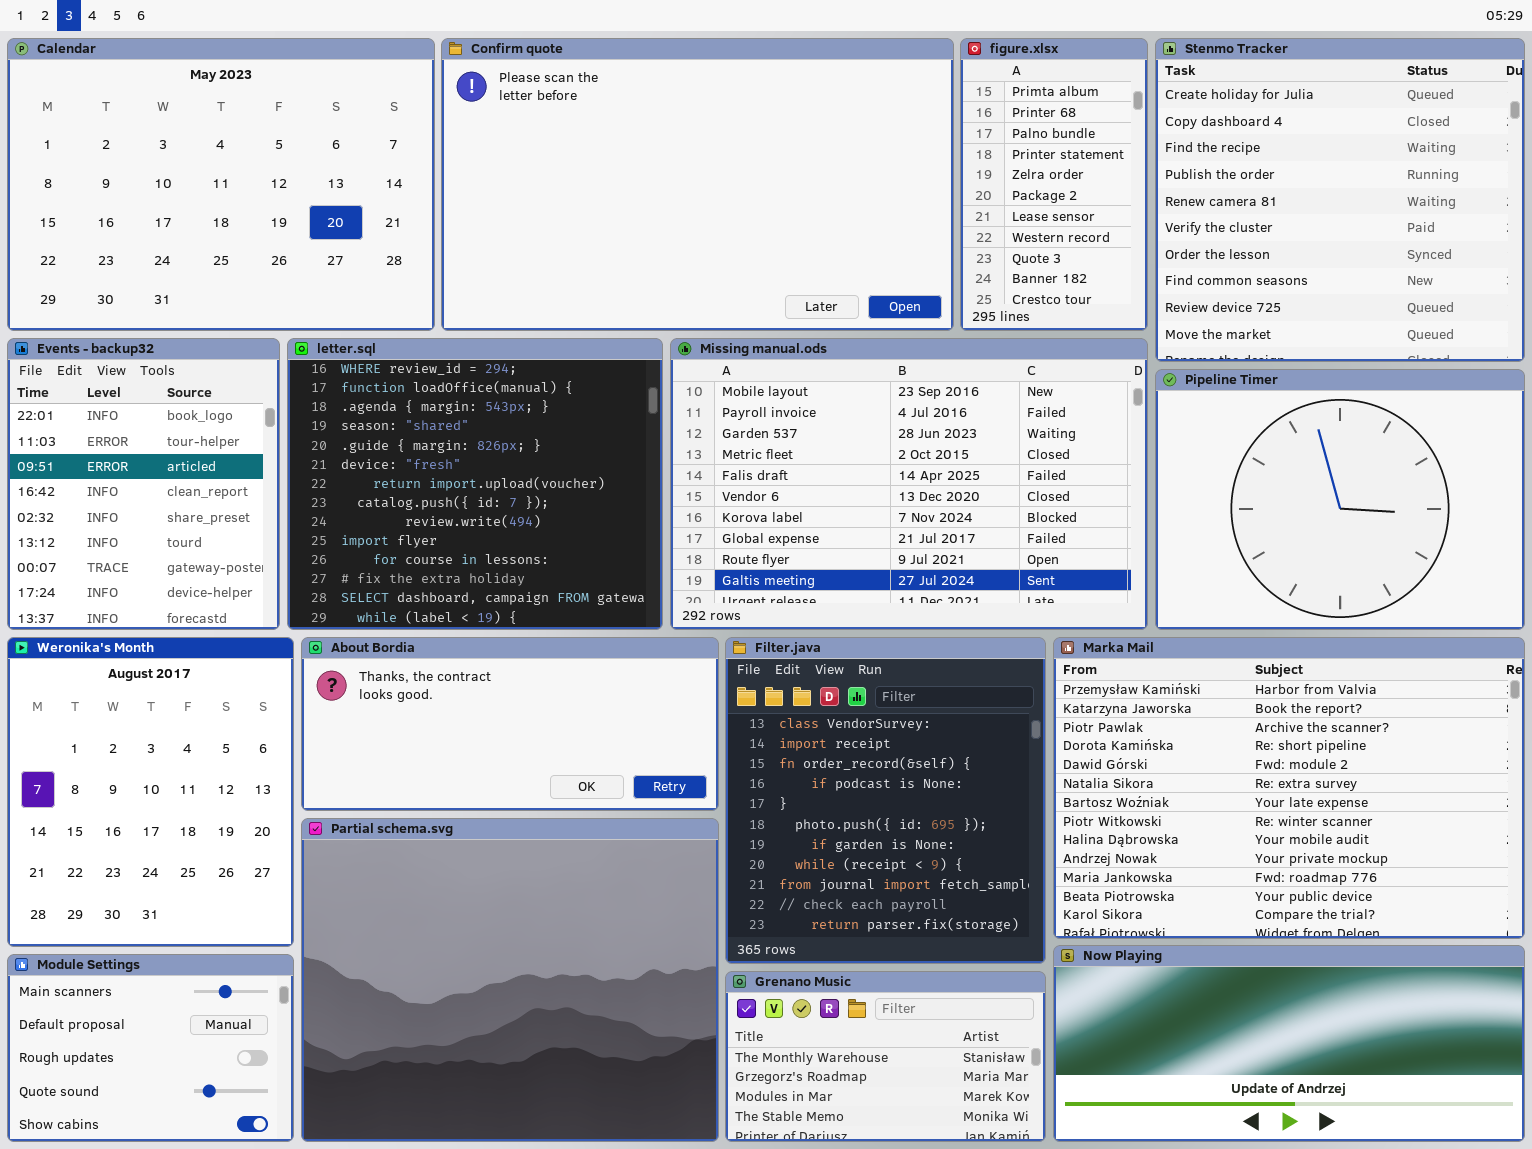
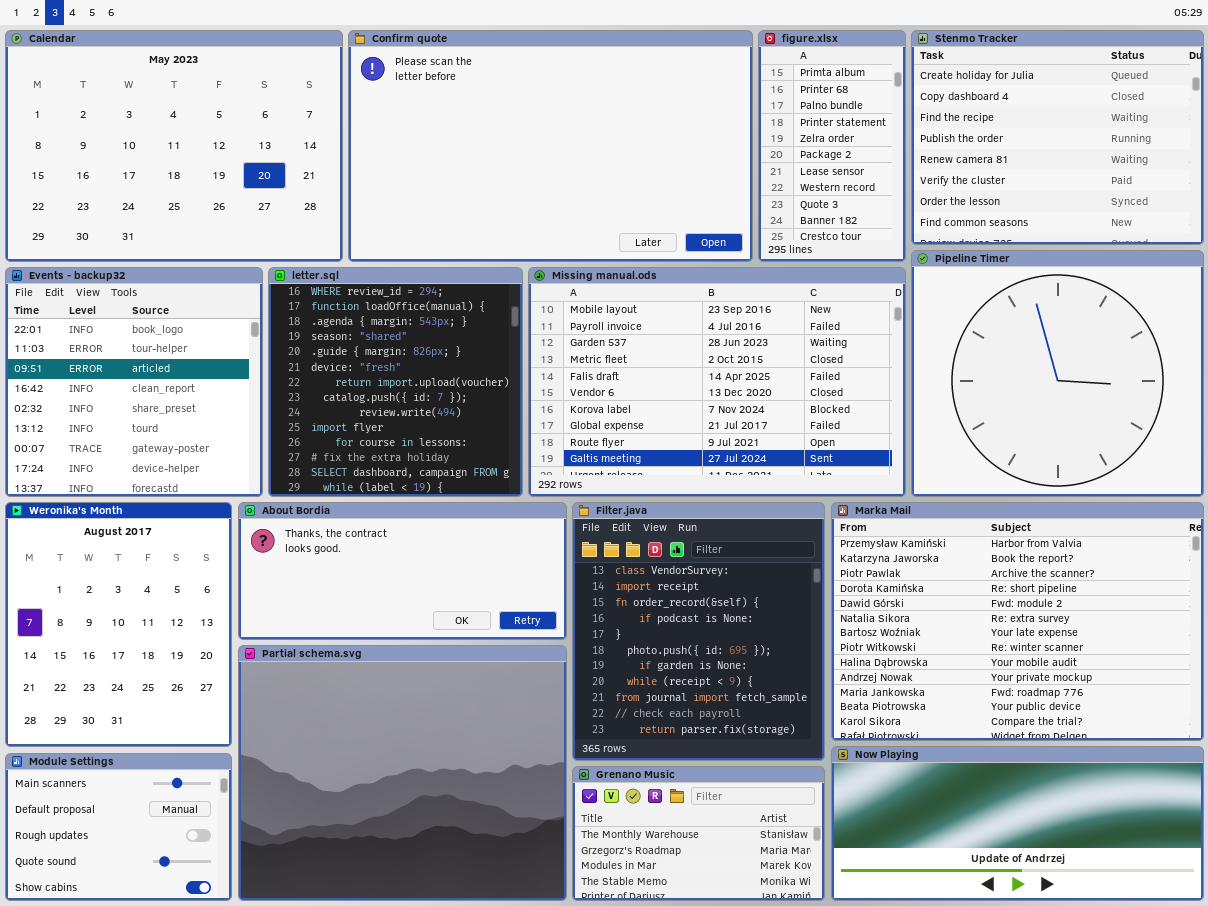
Stenmo Tracker: [1155,38,1525,362] -> [911,30,1204,245], resized
Events - backup32: [7,338,280,630] -> [5,267,263,497], resized
letter.sql: [287,338,663,630] -> [268,267,523,497], resized
Pipeline Timer: [1155,369,1525,630] -> [911,250,1204,497], resized

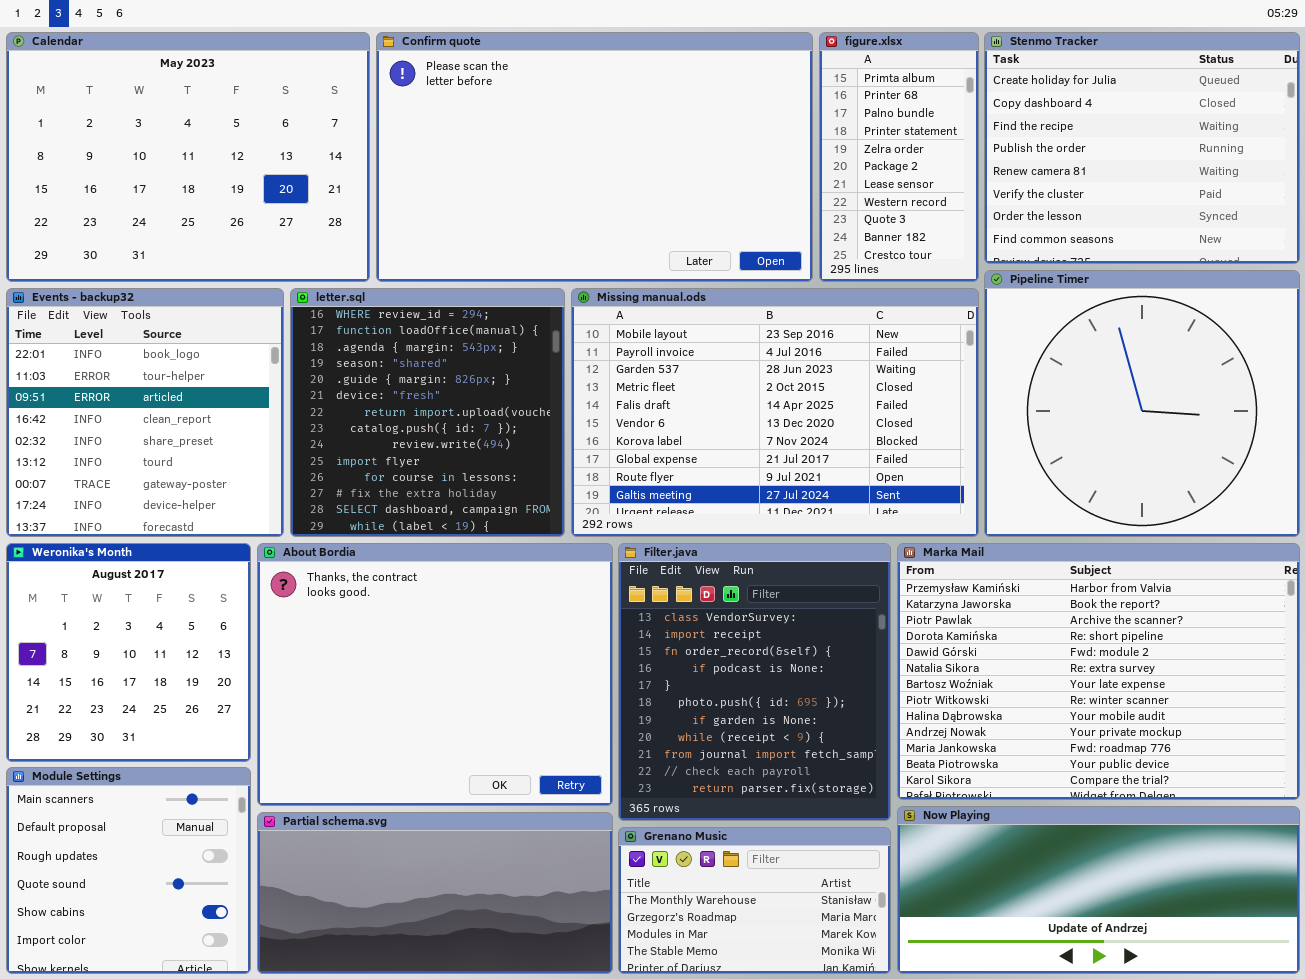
Weronika's Month: [5,502,232,747] -> [6,543,251,762], resized
About Bordia: [238,502,567,640] -> [257,543,613,806], resized
Partial schema.svg: [238,645,567,901] -> [257,812,613,974], resized
Module Settings: [5,753,232,901] -> [6,767,251,974], resized

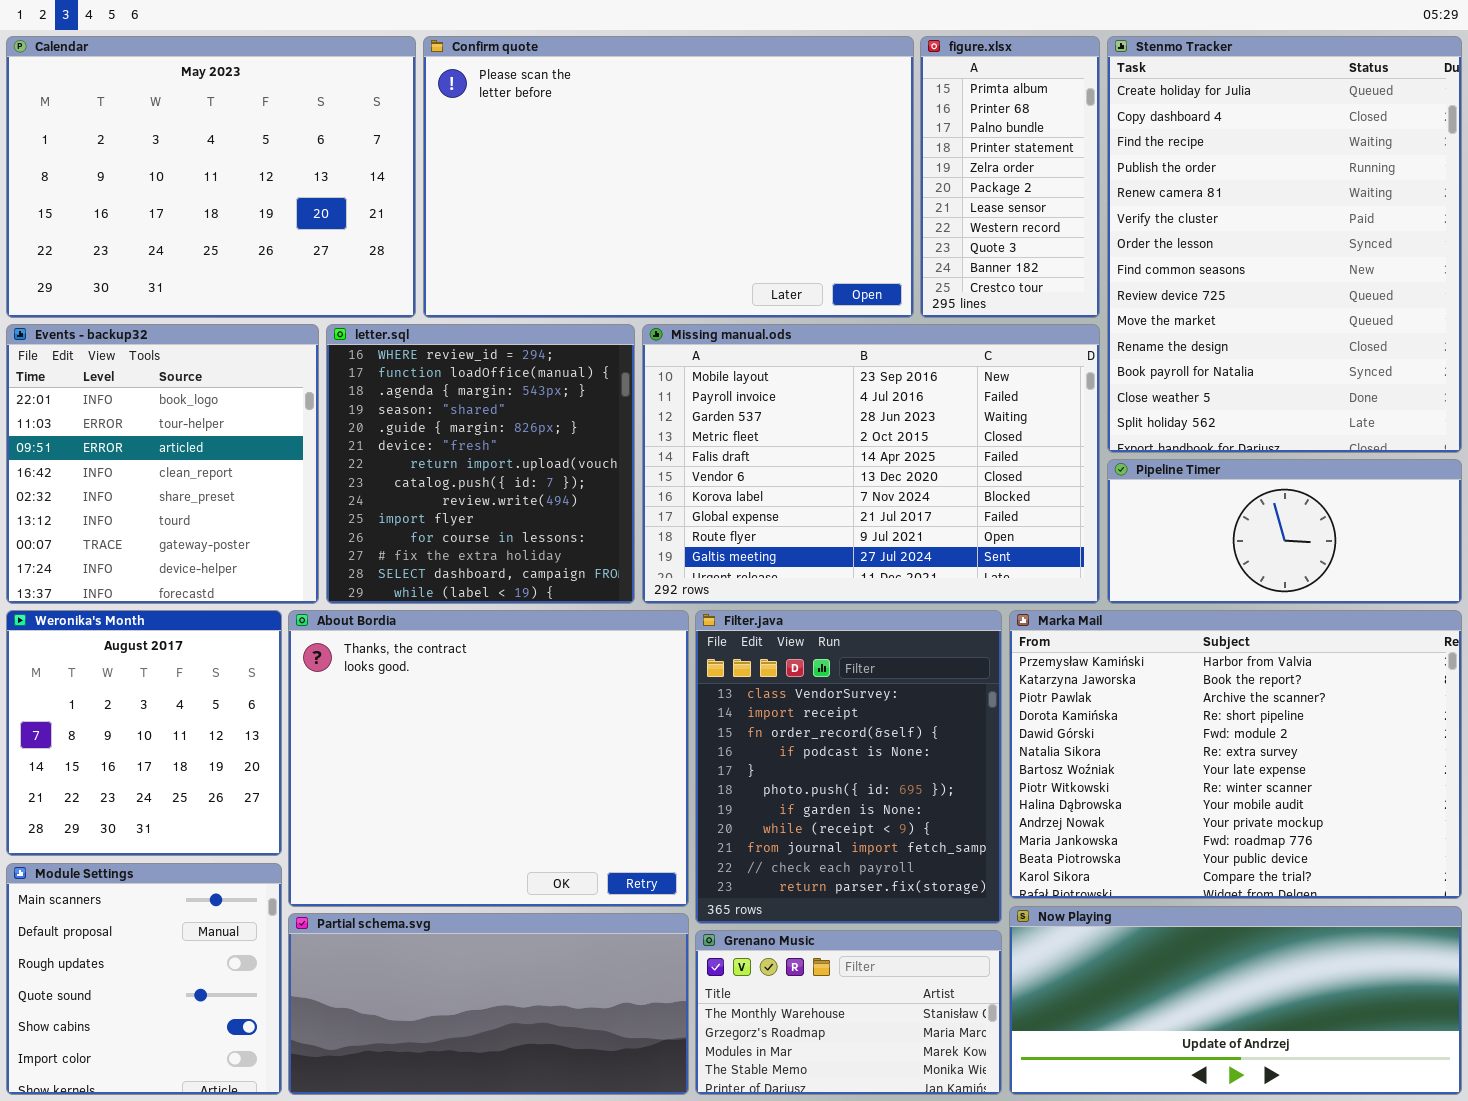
Stenmo Tracker: [984,32,1300,264] -> [1107,36,1462,453], resized
Pipeline Timer: [984,270,1300,537] -> [1107,459,1462,604], resized

